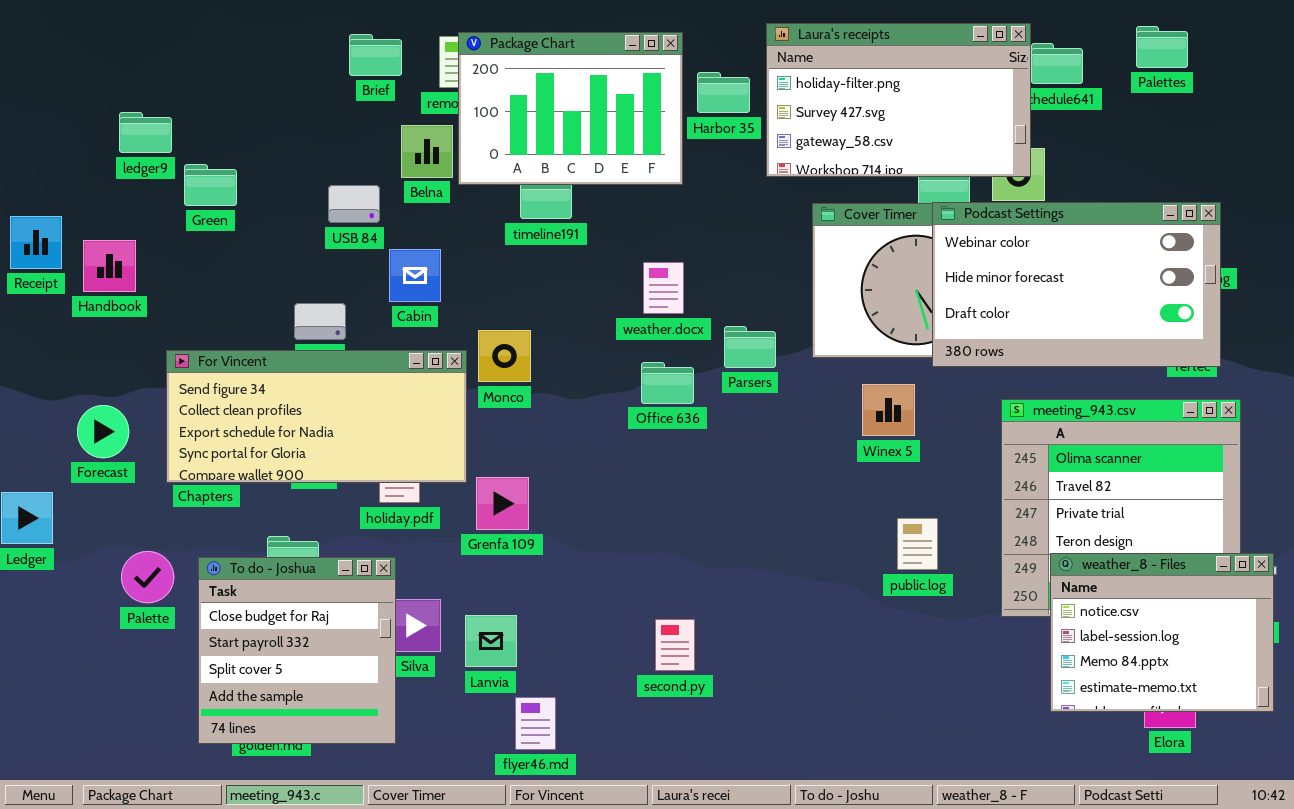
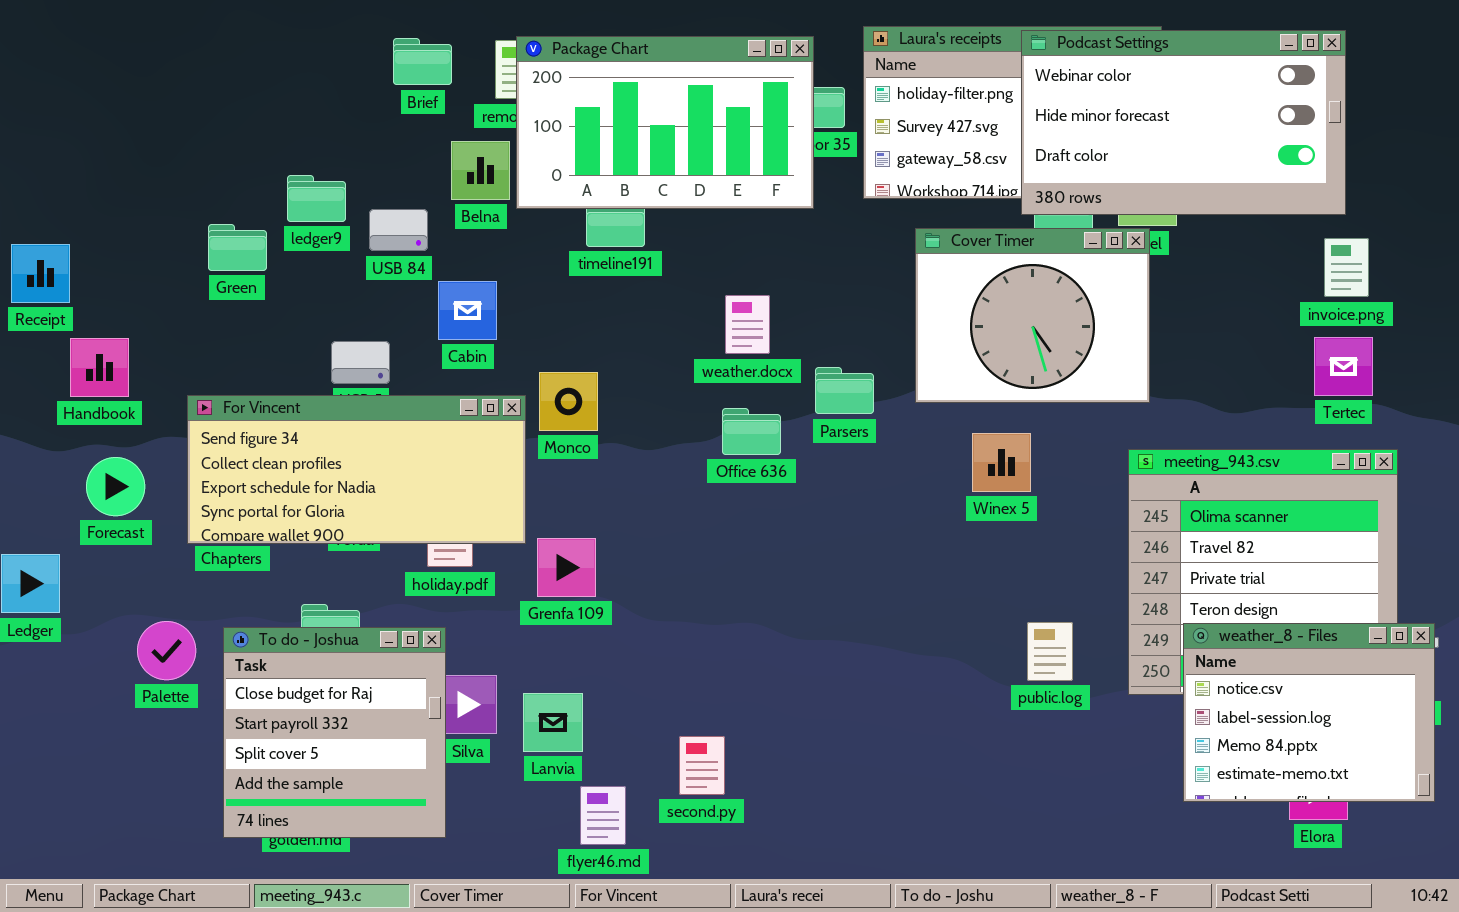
Package Chart: [458,32,683,185] -> [516,36,814,209], resized
ledger9: [119,112,172,153] -> [287,175,346,222], moved
Green: [184,164,237,206] -> [208,224,267,271], moved
Podcast Settings: [932,202,1221,367] -> [1021,30,1346,215], moved
Handbook: [83,240,136,292] -> [70,338,129,397], moved
public.log: [897,518,938,570] -> [1027,622,1073,681], moved
second.py: [655,619,695,671] -> [679,736,725,795], moved

